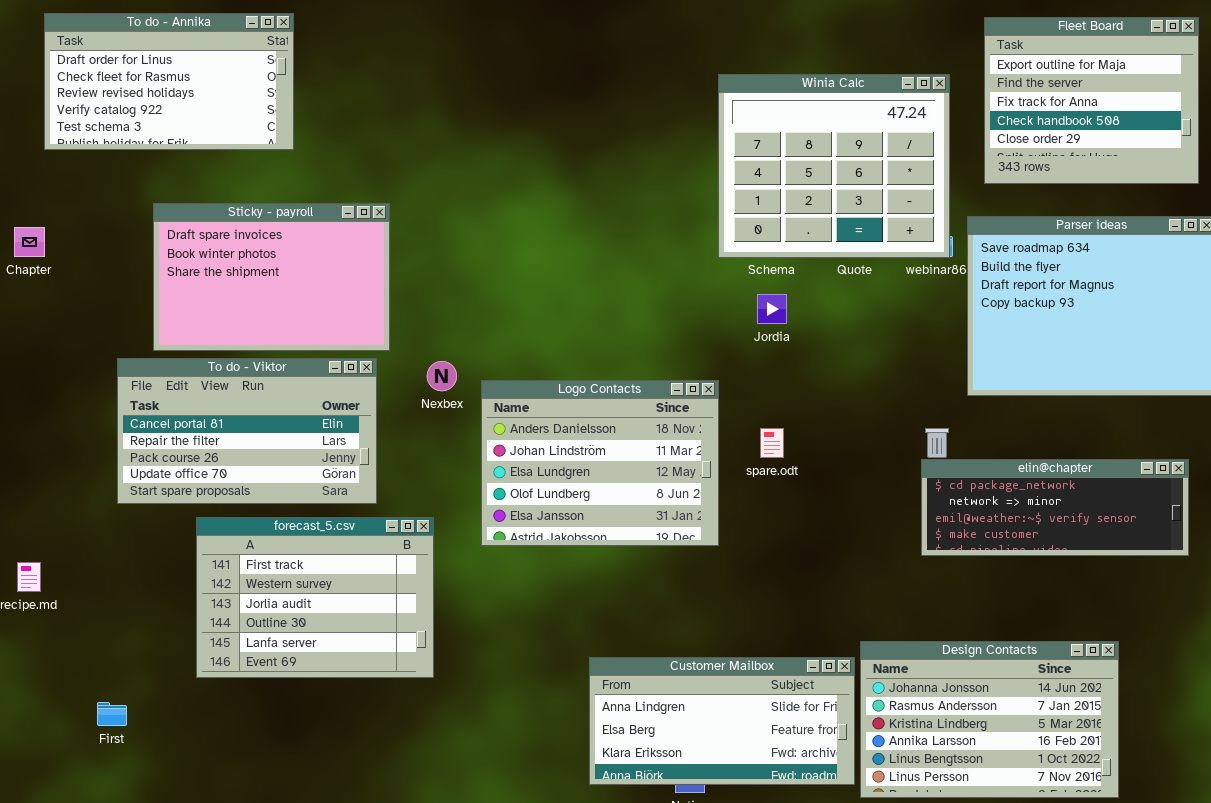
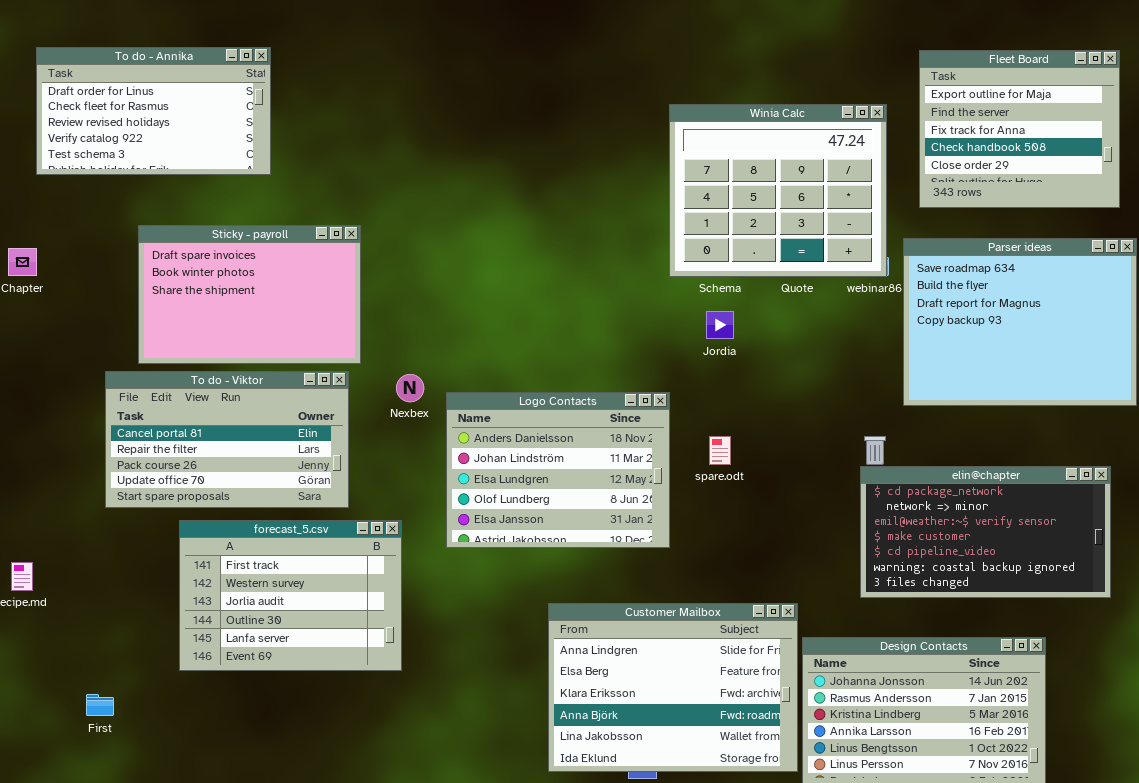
elin@chapter: [921,459,1189,556] -> [860,466,1111,598], resized
Customer Mailbox: [589,657,855,785] -> [548,603,798,772], resized

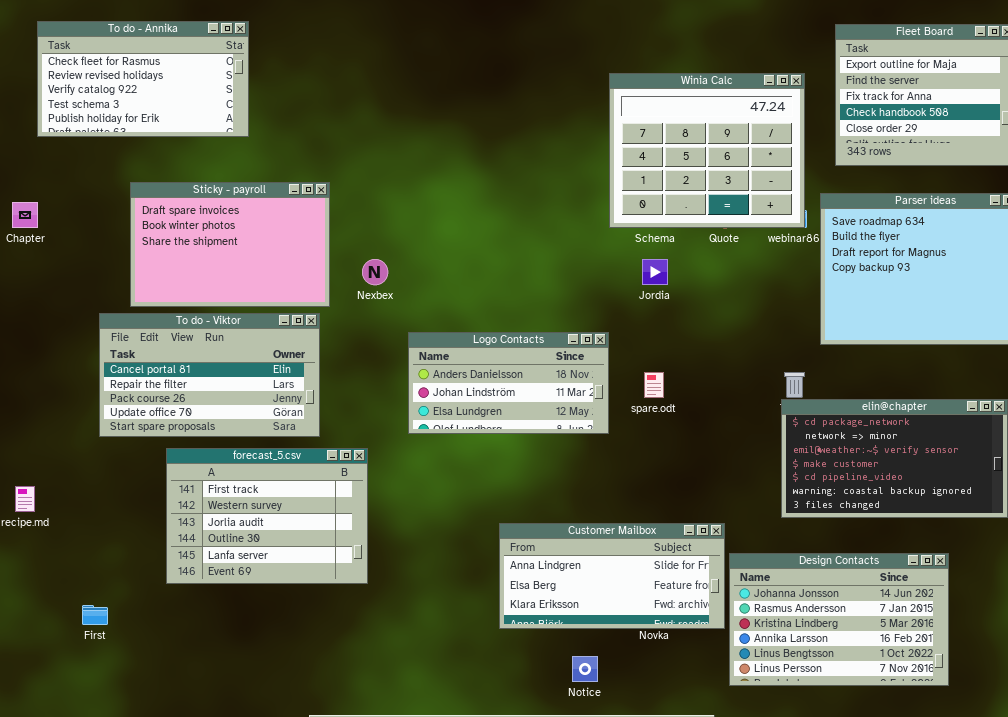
To do - Annika: [36,47,271,175] -> [37,21,249,137], scrolled down 1 row
Nexbex: [396,374,424,402] -> [362,259,388,285], moved
Logo Contacts: [446,392,670,548] -> [408,332,609,434], resized
Customer Mailbox: [548,603,798,772] -> [499,523,725,629], resized

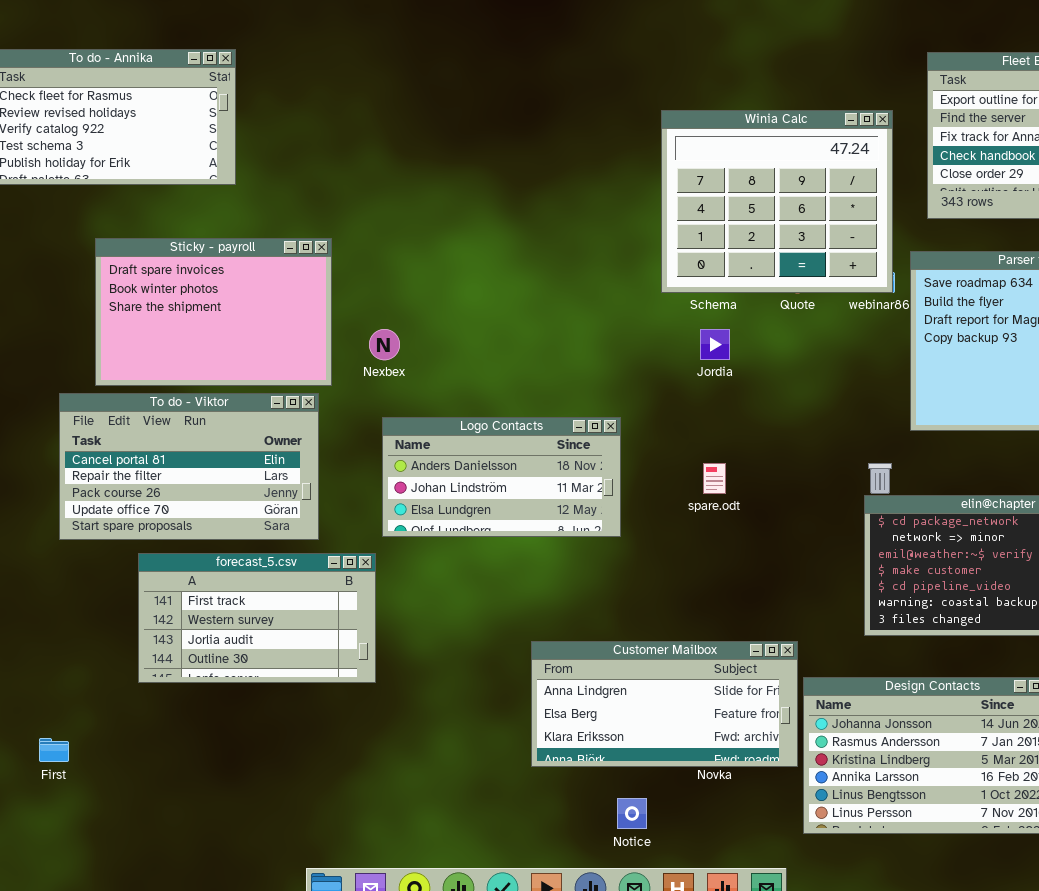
Logo Contacts: [408,332,609,434] -> [382,417,621,537], moved
forecast_5.csv: [166,448,368,584] -> [138,553,376,683], resized

